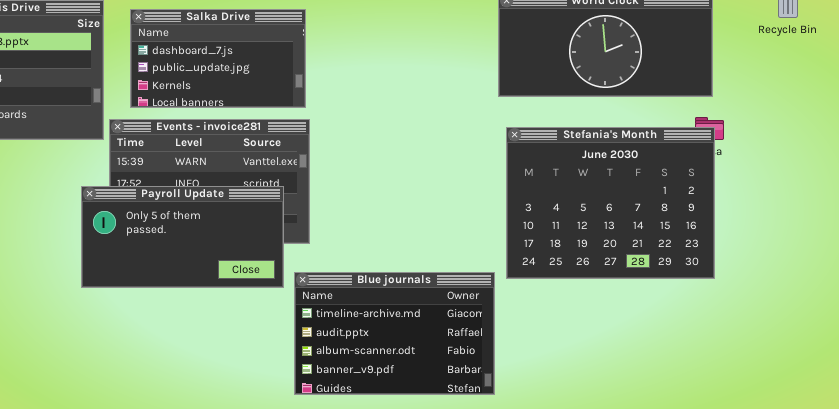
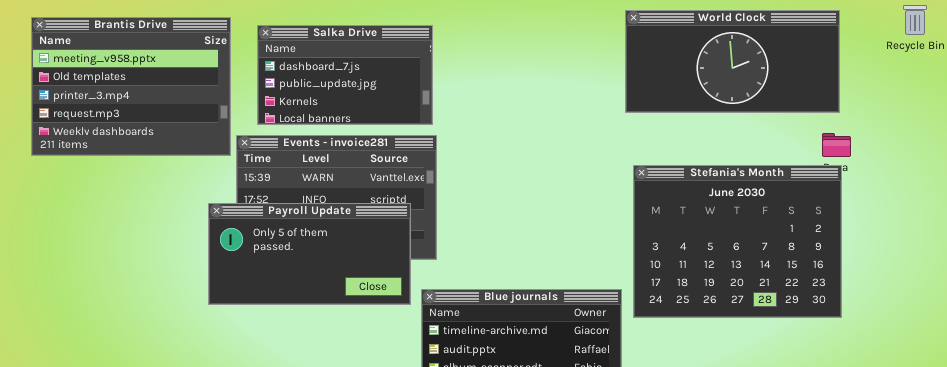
Stefania's Month: [506,127,715,279] -> [633,165,842,318], moved

